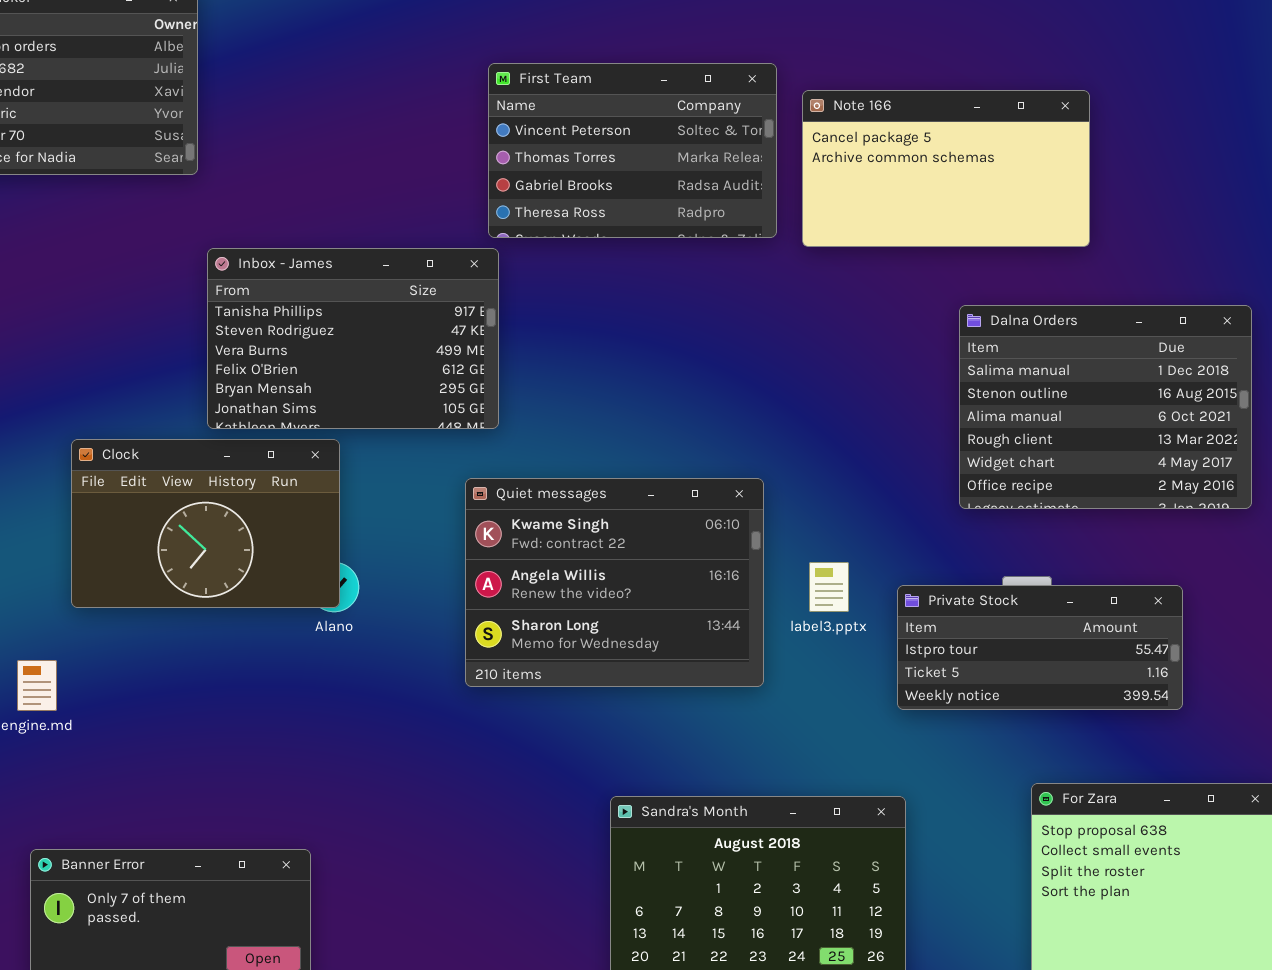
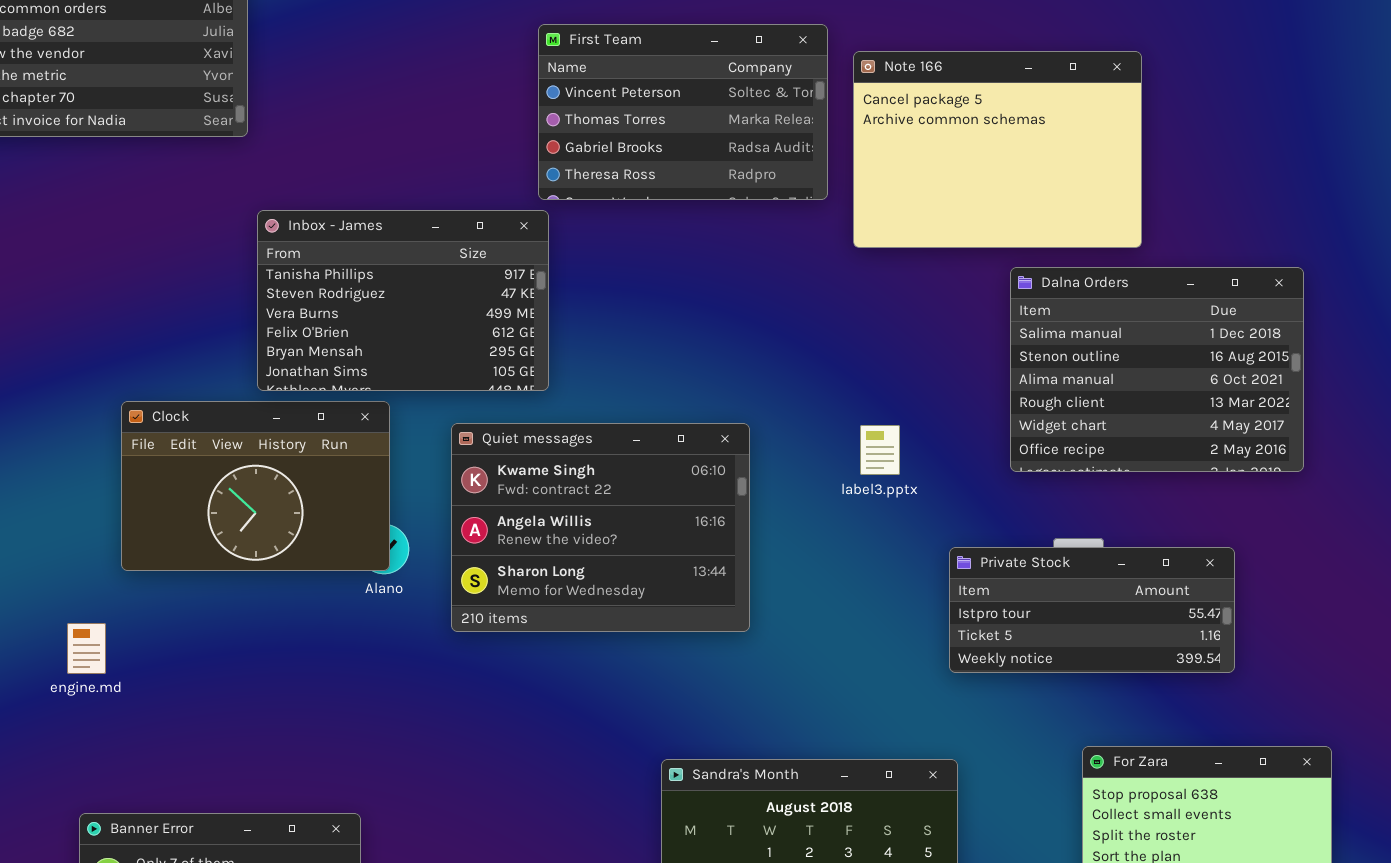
Note 166: [802,90,1090,247] -> [853,51,1142,248], resized
Quiet messages: [465,478,764,687] -> [451,423,750,632], moved
label3.pptx: [809,562,849,612] -> [860,425,900,475], moved

